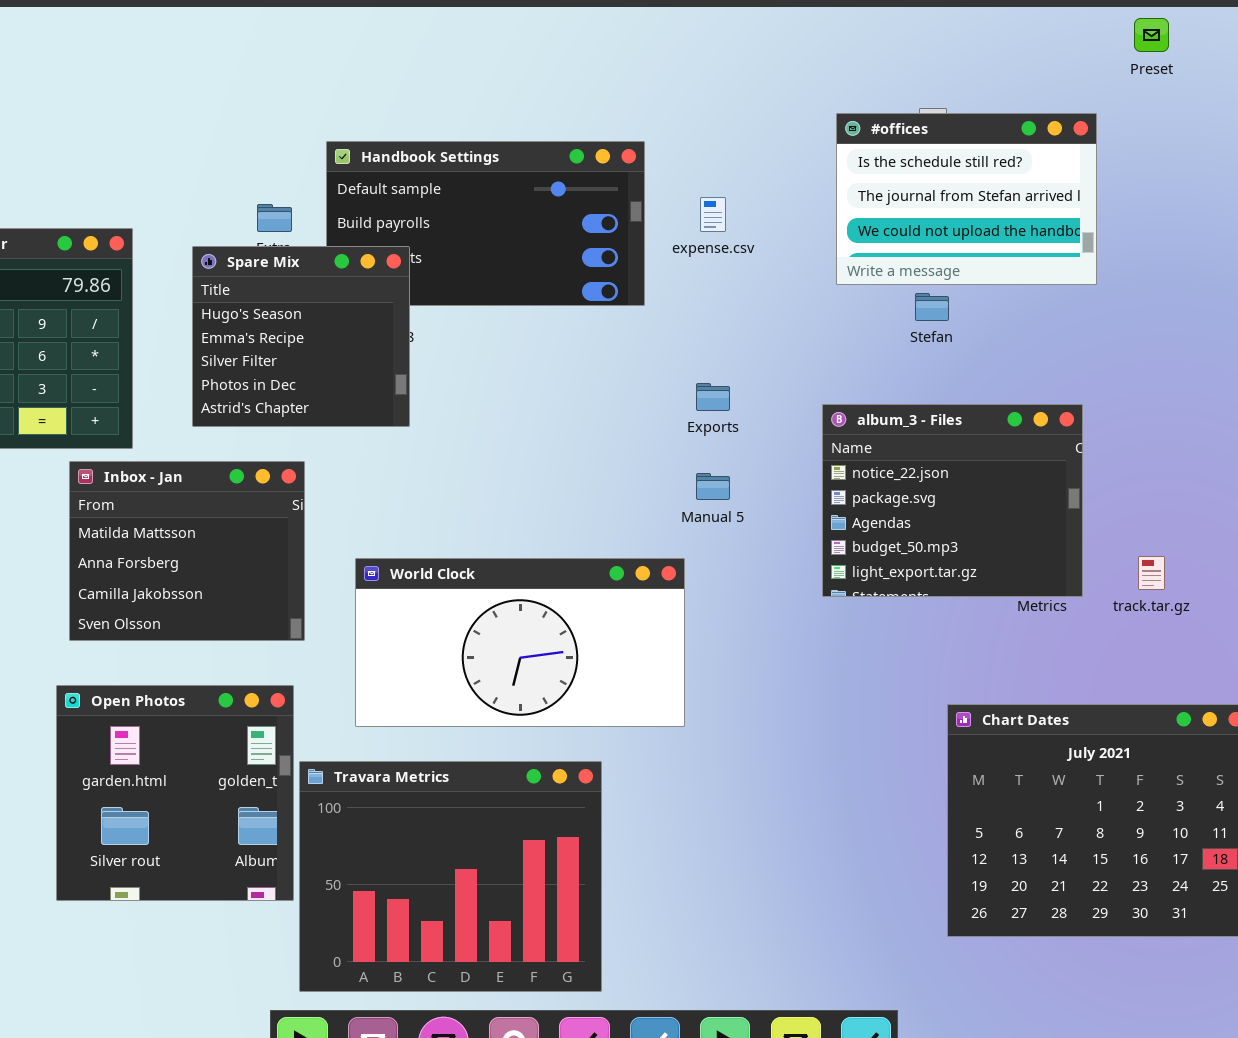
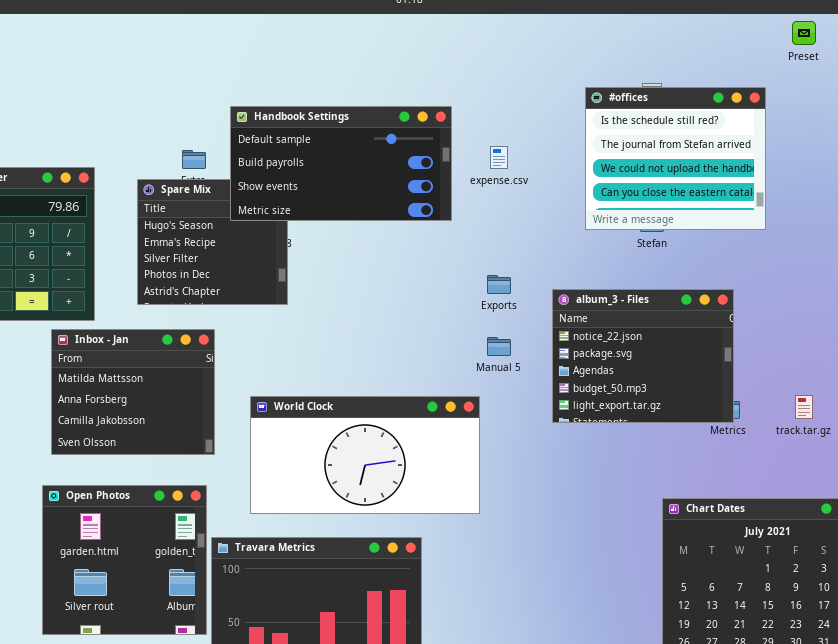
#offices: [836,113,1097,285] -> [585,87,766,230], resized
Handbook Settings: [326,141,645,306] -> [230,106,452,221], raised
album_3 - Files: [822,404,1083,597] -> [552,289,734,423], moved

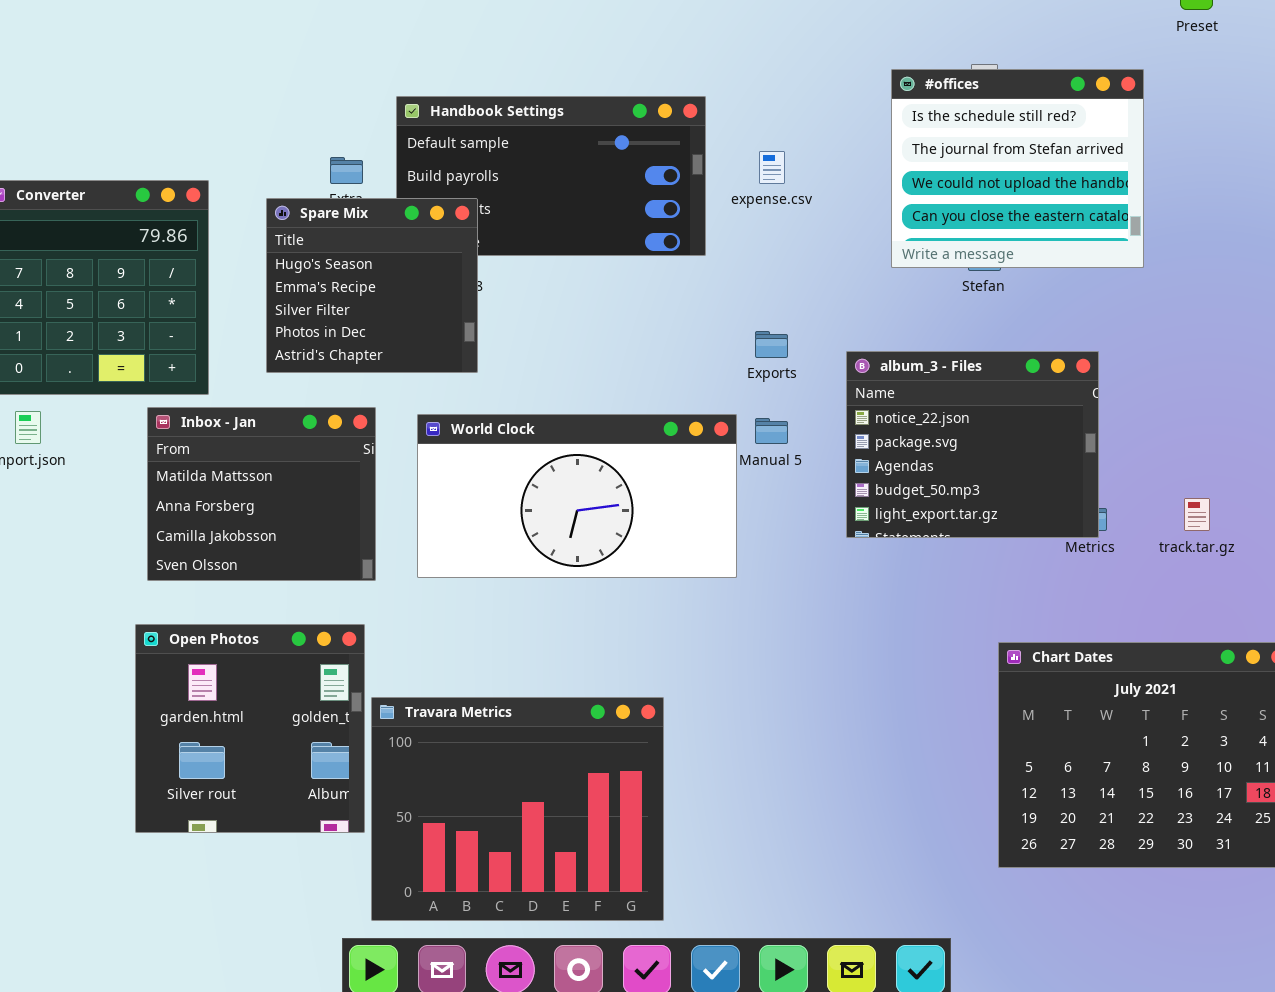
Spare Mix: [137,179,288,305] -> [266,198,478,373], raised
World Clock: [250,396,480,514] -> [417,414,737,578], moved

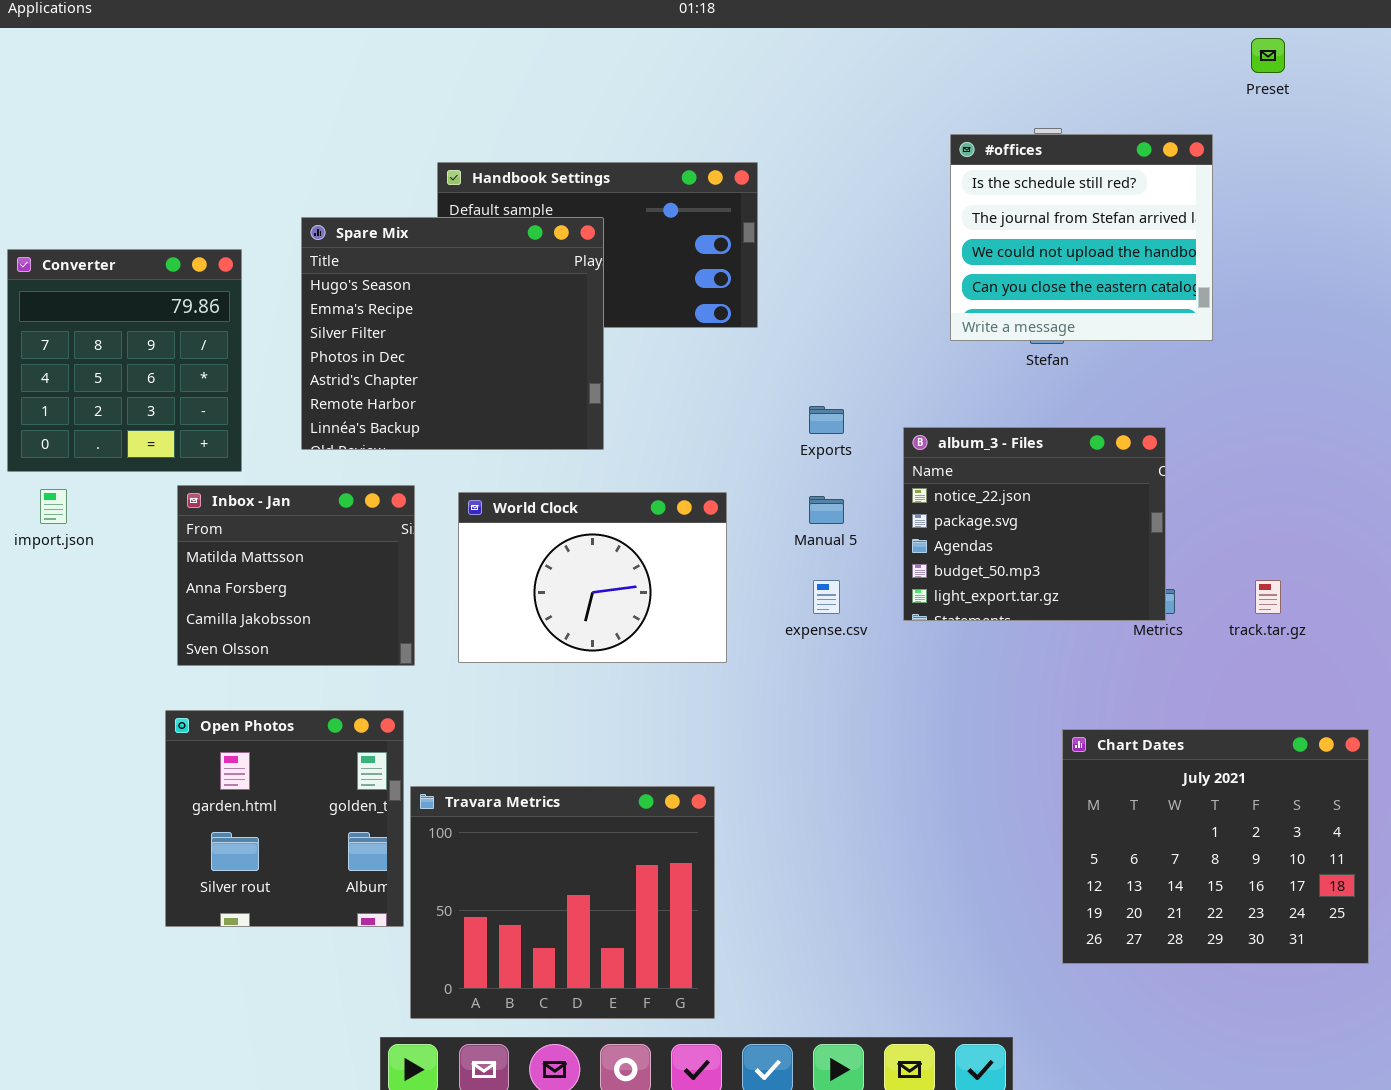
expense.csv: [759,151,785,184] -> [813,580,840,614], moved
Spare Mix: [266,198,478,373] -> [301,217,604,450], resized
World Clock: [417,414,737,578] -> [458,492,727,663], resized

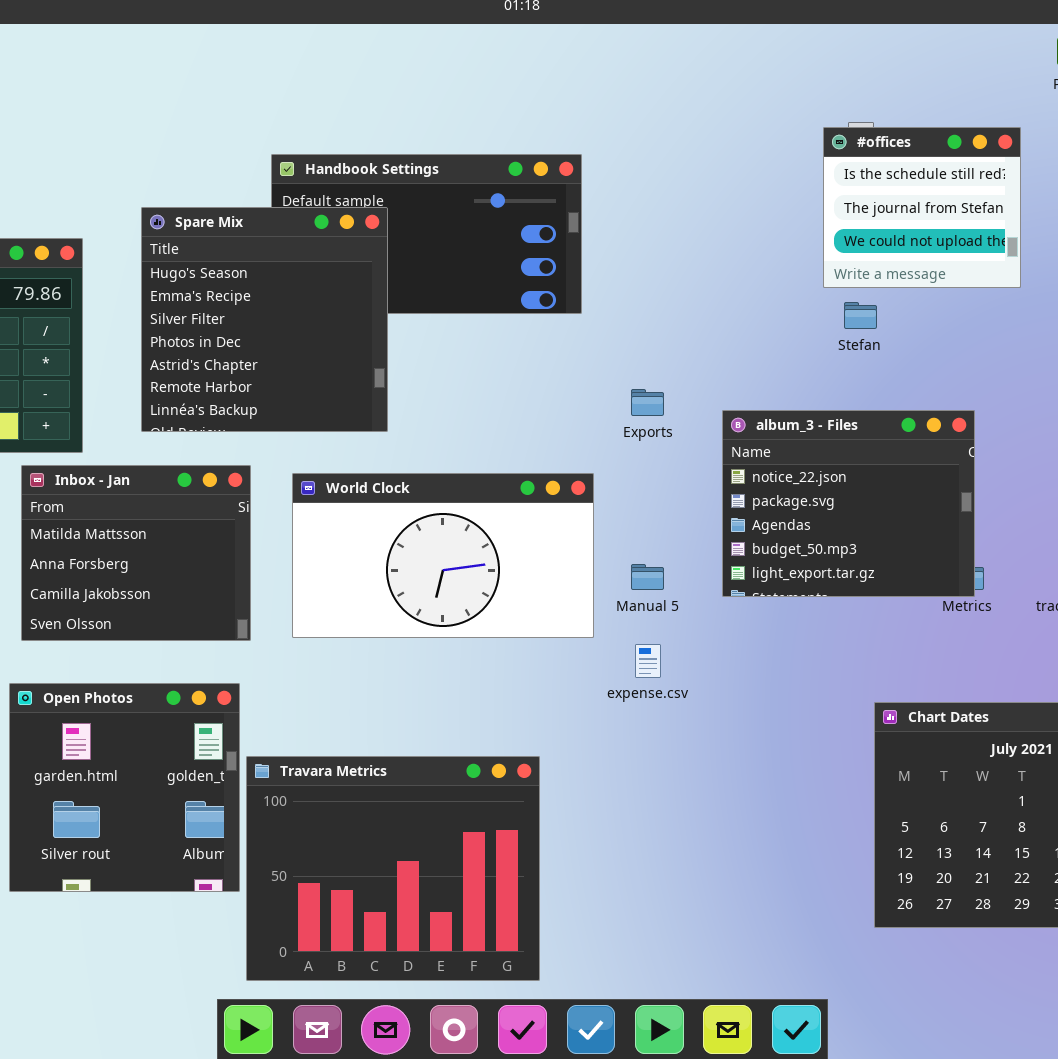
#offices: [950,134,1213,341] -> [823,127,1021,288], resized
Spare Mix: [301,217,604,450] -> [141,207,388,432], resized
World Clock: [458,492,727,663] -> [292,473,594,638], resized
Manual 5: [809,496,844,524] -> [631,564,664,590], moved
expense.csv: [813,580,840,614] -> [635,644,661,678], moved

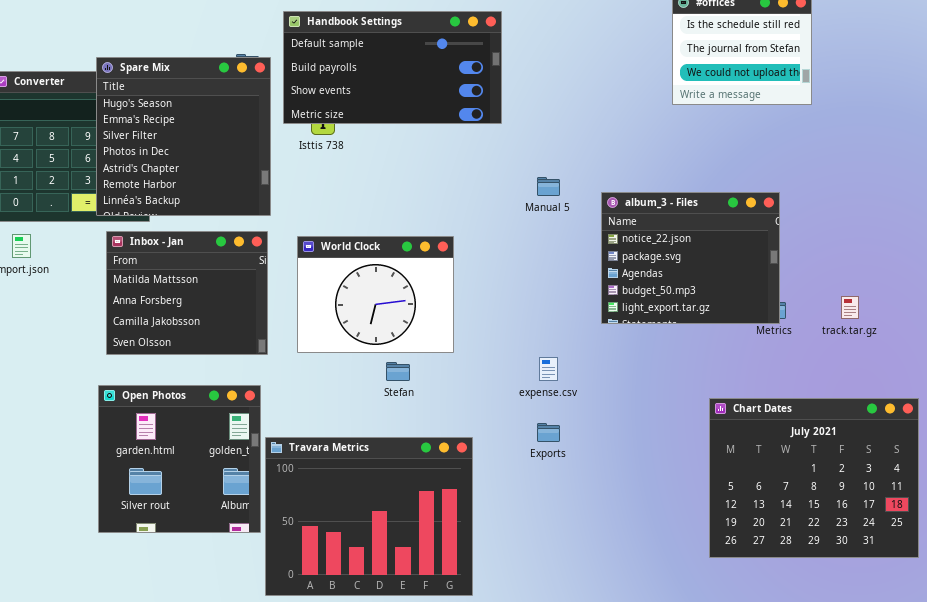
Spare Mix: [141,207,388,432] -> [96,57,271,216], moved
Stefan: [844,302,877,329] -> [386,362,410,381], moved
Exports: [631,389,664,416] -> [537,423,560,442], moved
World Clock: [292,473,594,638] -> [297,236,454,353], resized
Manual 5: [631,564,664,590] -> [537,177,560,196], moved

